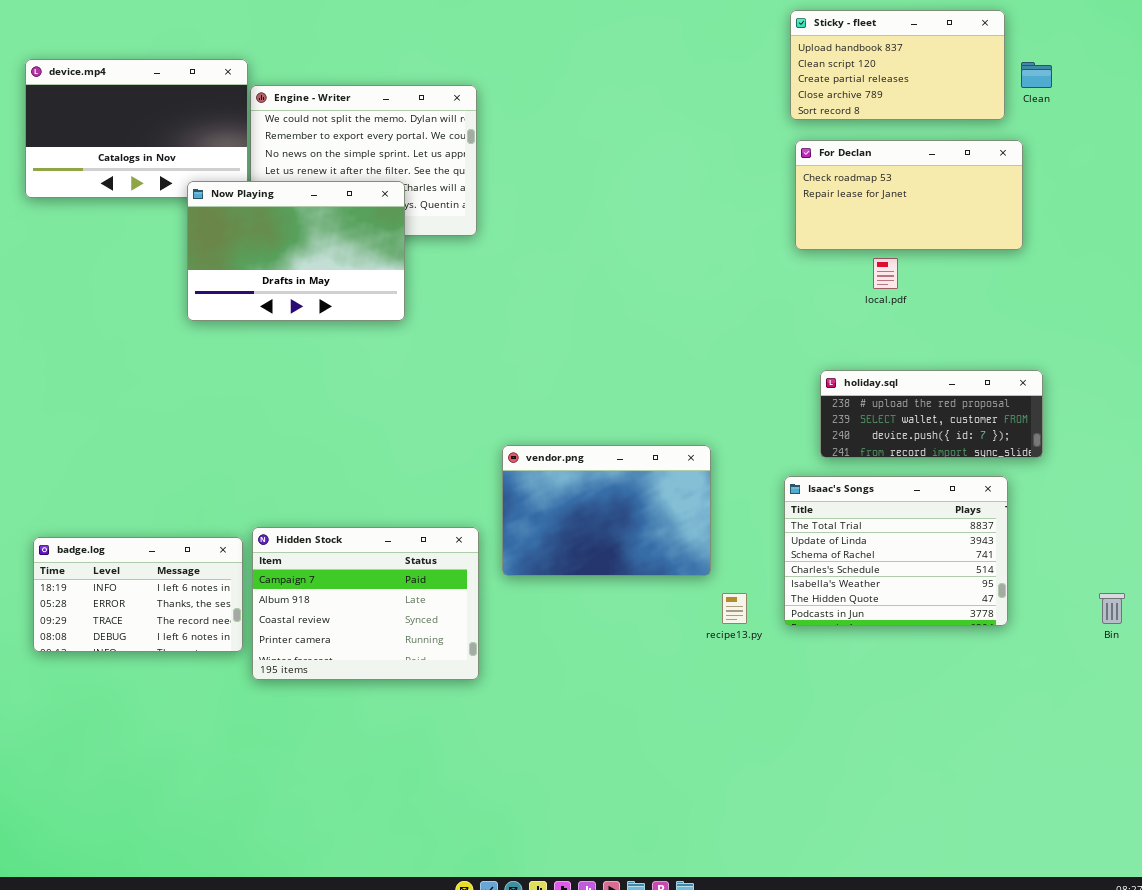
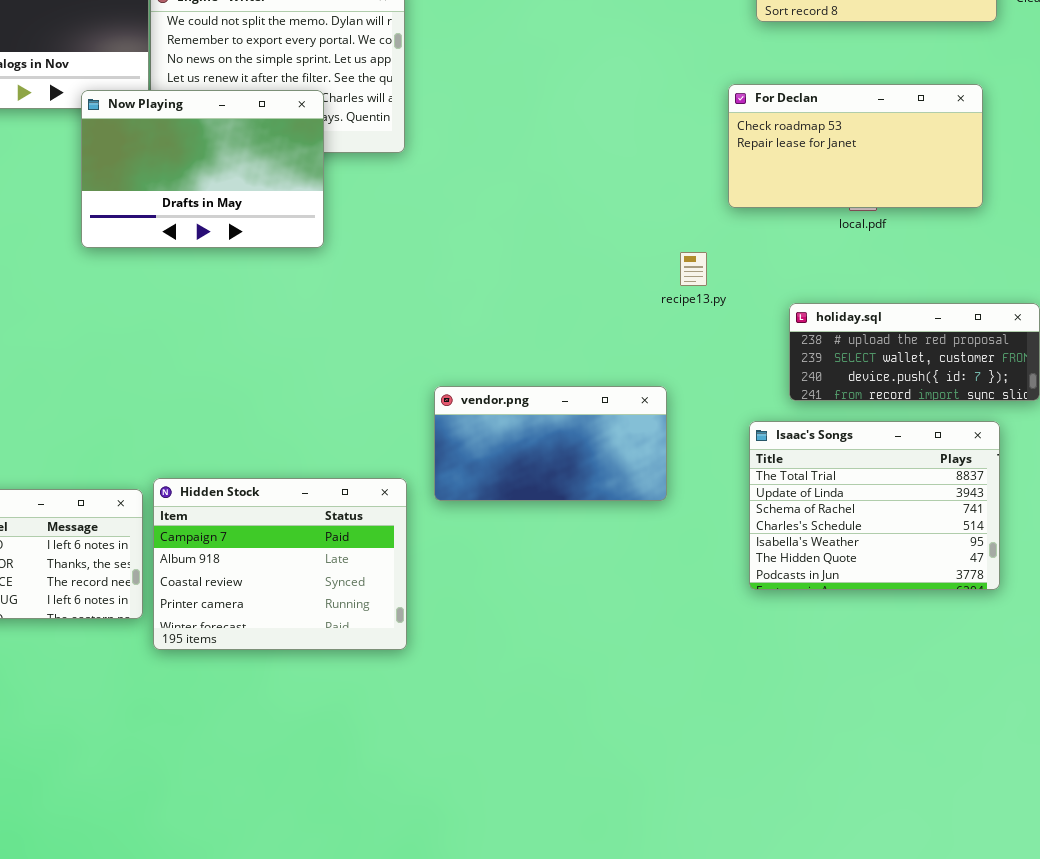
For Declan: [795,140,1023,250] -> [728,84,983,208], moved
vendor.png: [502,445,711,576] -> [434,386,667,501], resized
recipe13.py: [722,593,747,624] -> [680,252,707,286], moved

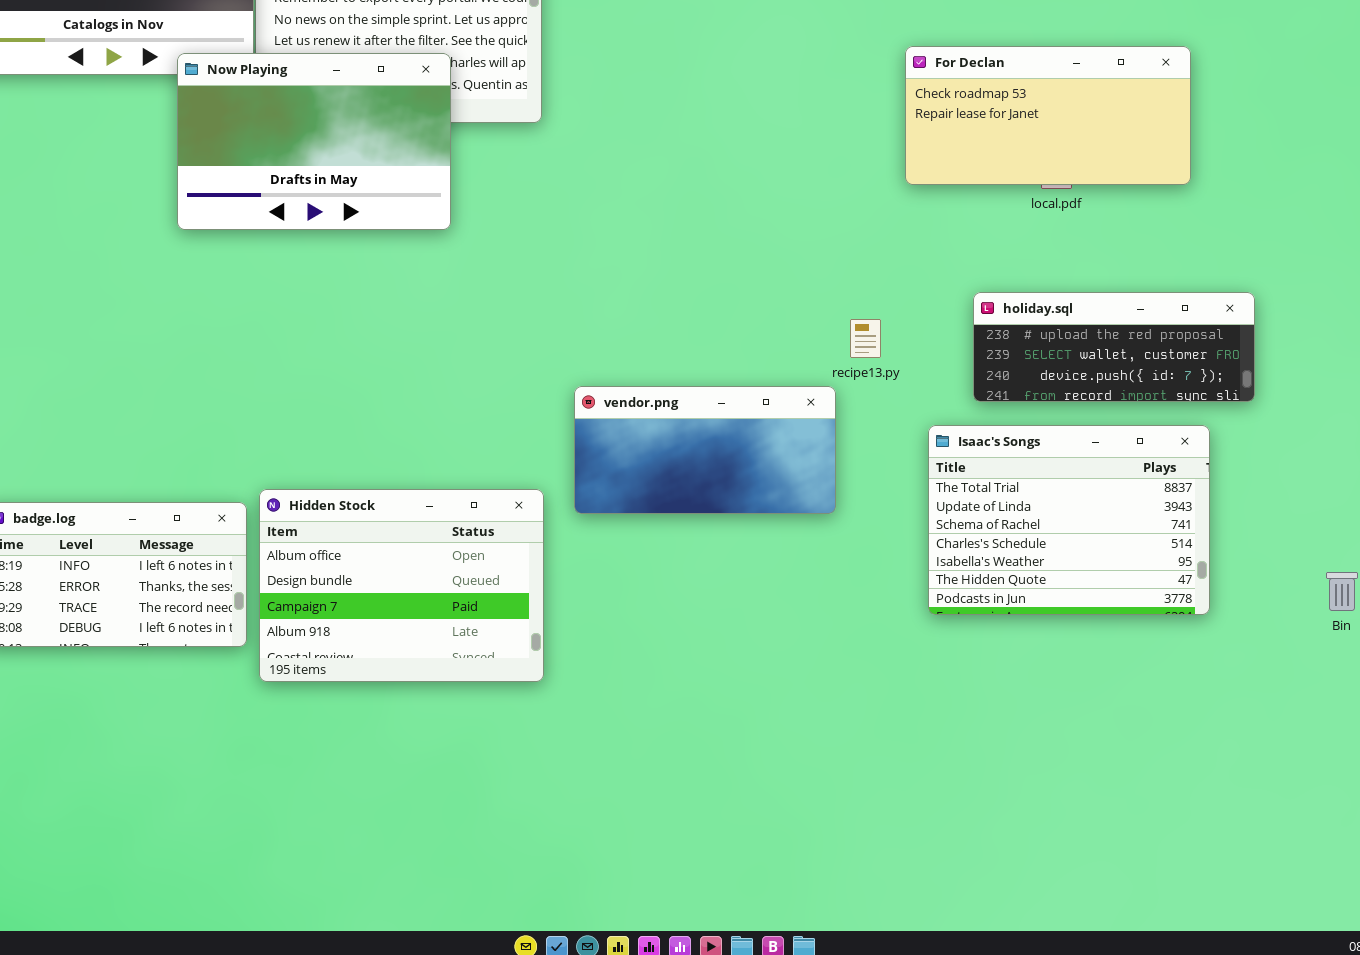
recipe13.py: [680,252,707,286] -> [850,319,881,358], moved
Hidden Stock: [153,478,407,650] -> [259,489,544,682], scrolled up 2 rows

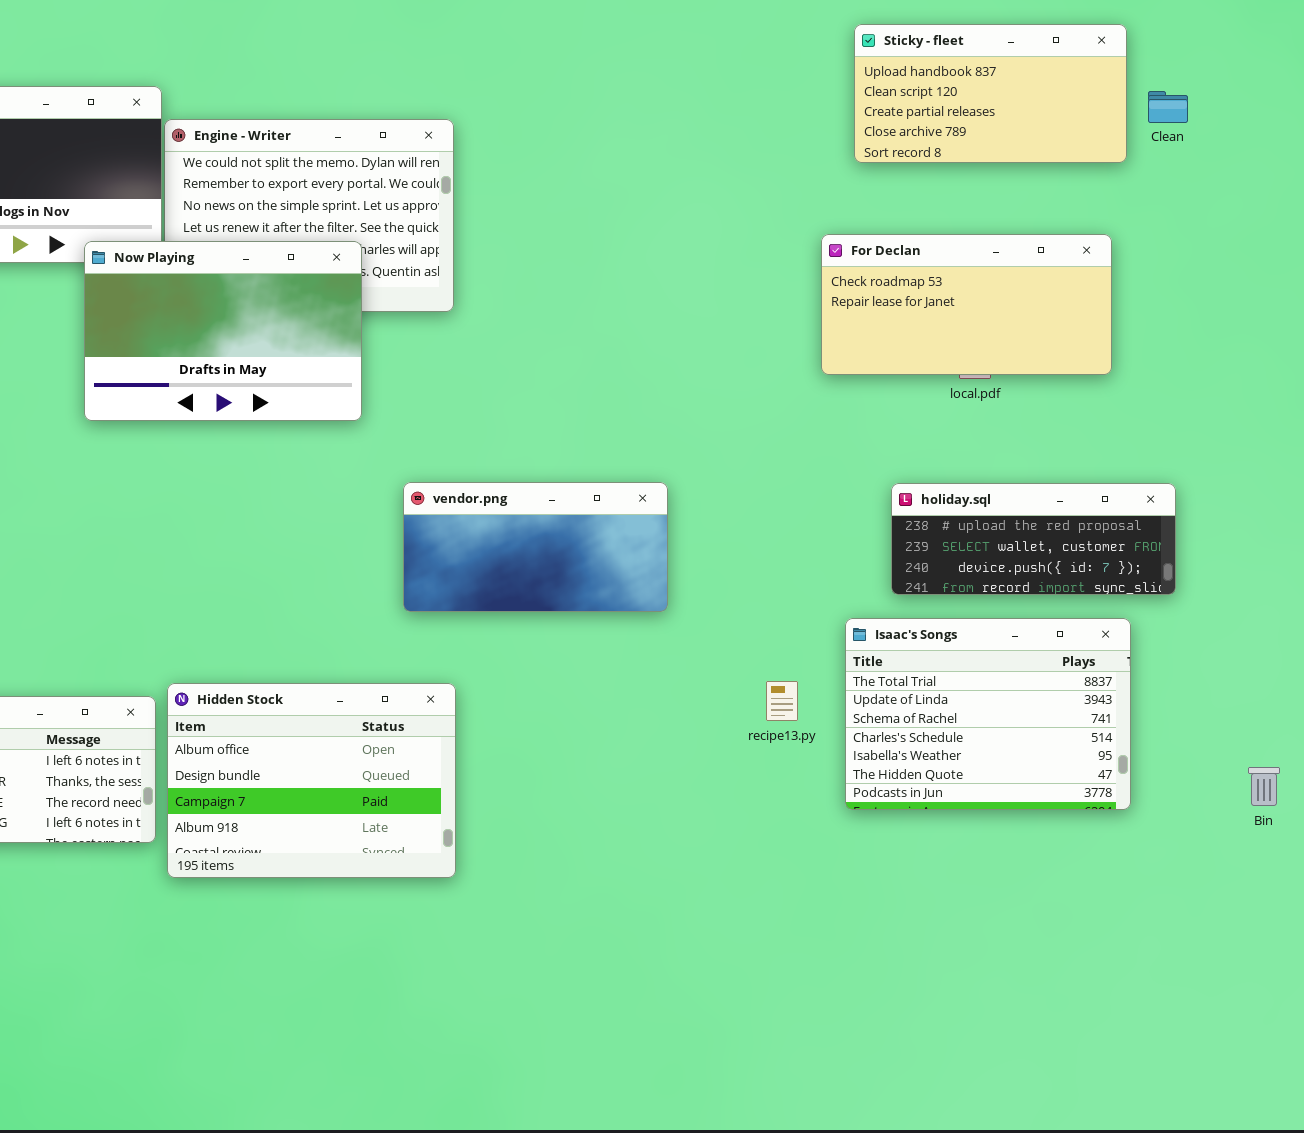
recipe13.py: [850,319,881,358] -> [766,681,798,721], moved
vendor.png: [574,386,836,514] -> [403,482,668,612], moved

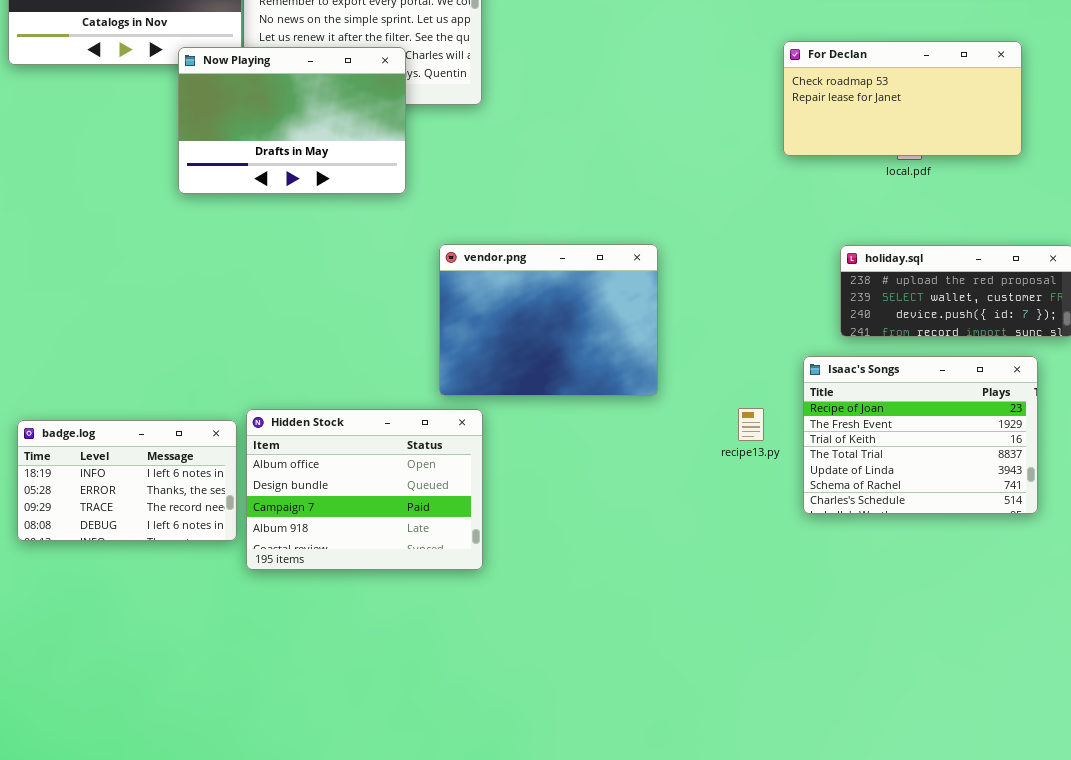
vendor.png: [403,482,668,612] -> [439,244,658,396], resized
Isaac's Songs: [845,618,1131,810] -> [803,356,1038,514], scrolled up 3 rows

